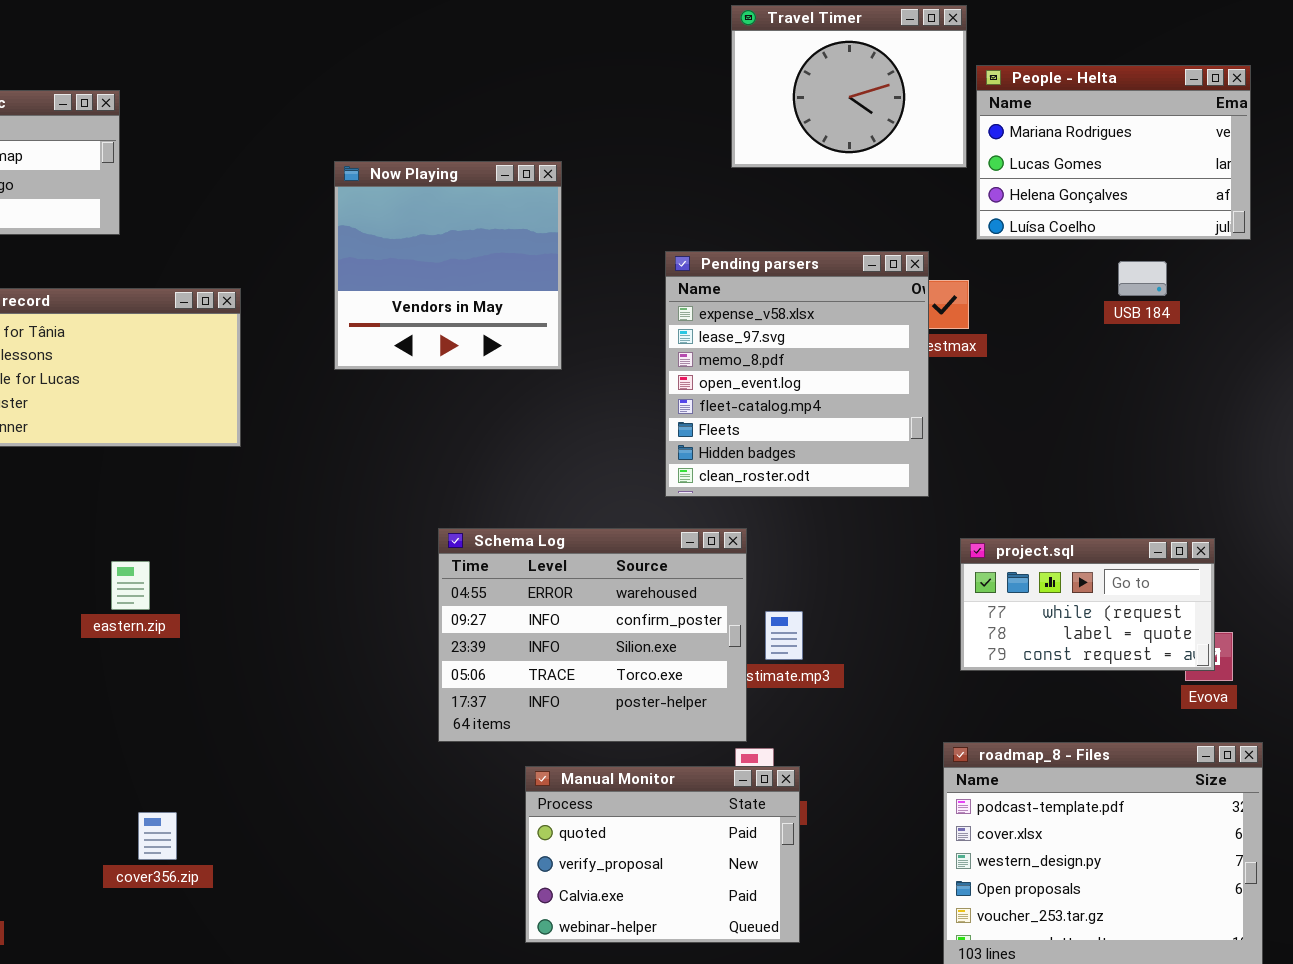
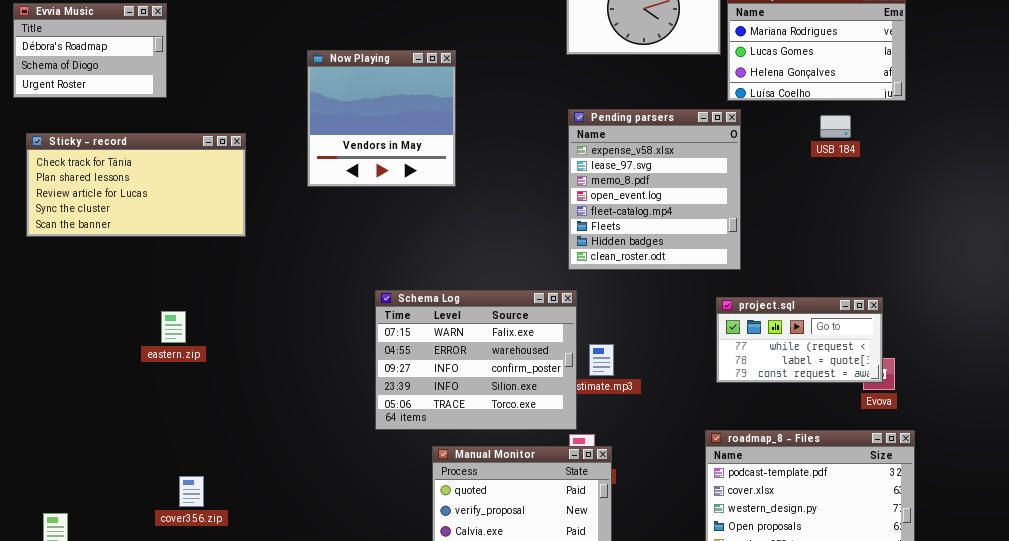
Pending parsers: [665,251,929,497] -> [568,109,741,270], moved
Schema Log: [438,528,747,742] -> [375,290,577,430], scrolled up 1 row

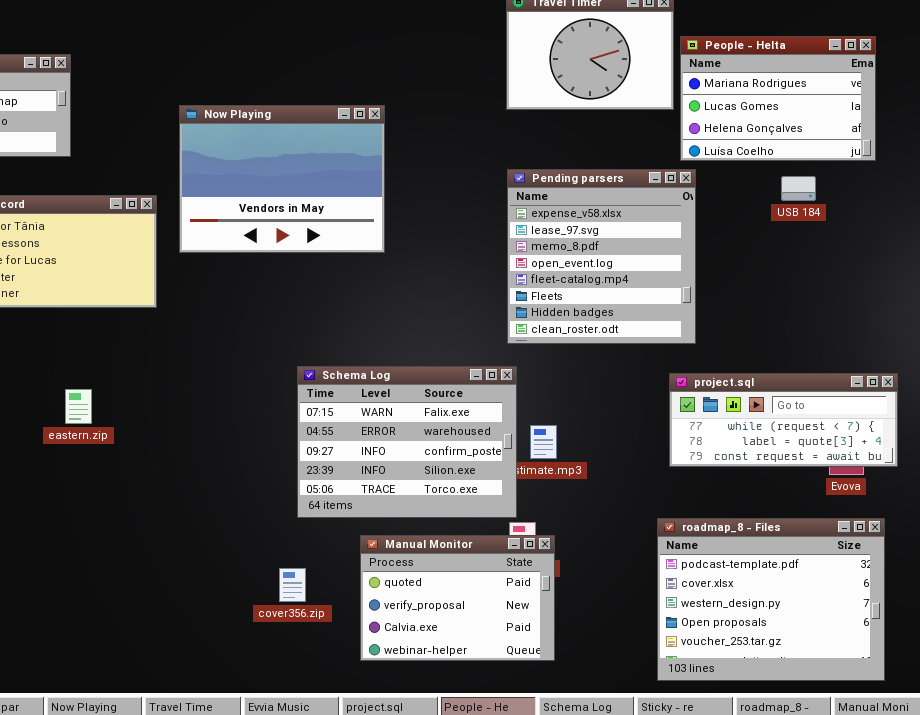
Now Playing: [307,50,456,187] -> [179,105,385,253], resized
project.sql: [716,297,883,383] -> [669,373,898,467], resized
cover356.zip: [179,476,204,507] -> [279,568,306,602], moved

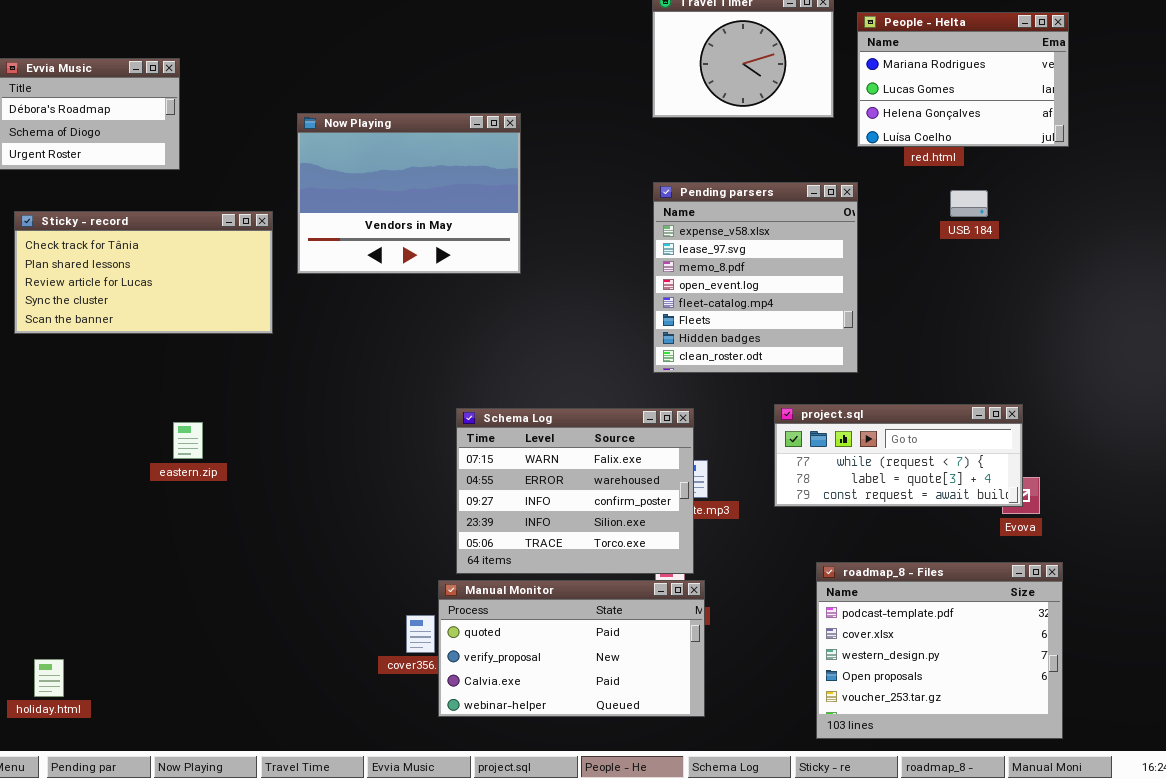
People - Helta: [680,36,876,161] -> [857,12,1069,147], moved
Schema Log: [297,366,517,518] -> [456,408,694,574], moved
project.sql: [669,373,898,467] -> [774,404,1023,507], moved
Manual Monitor: [360,535,555,661] -> [438,580,705,717], resized

